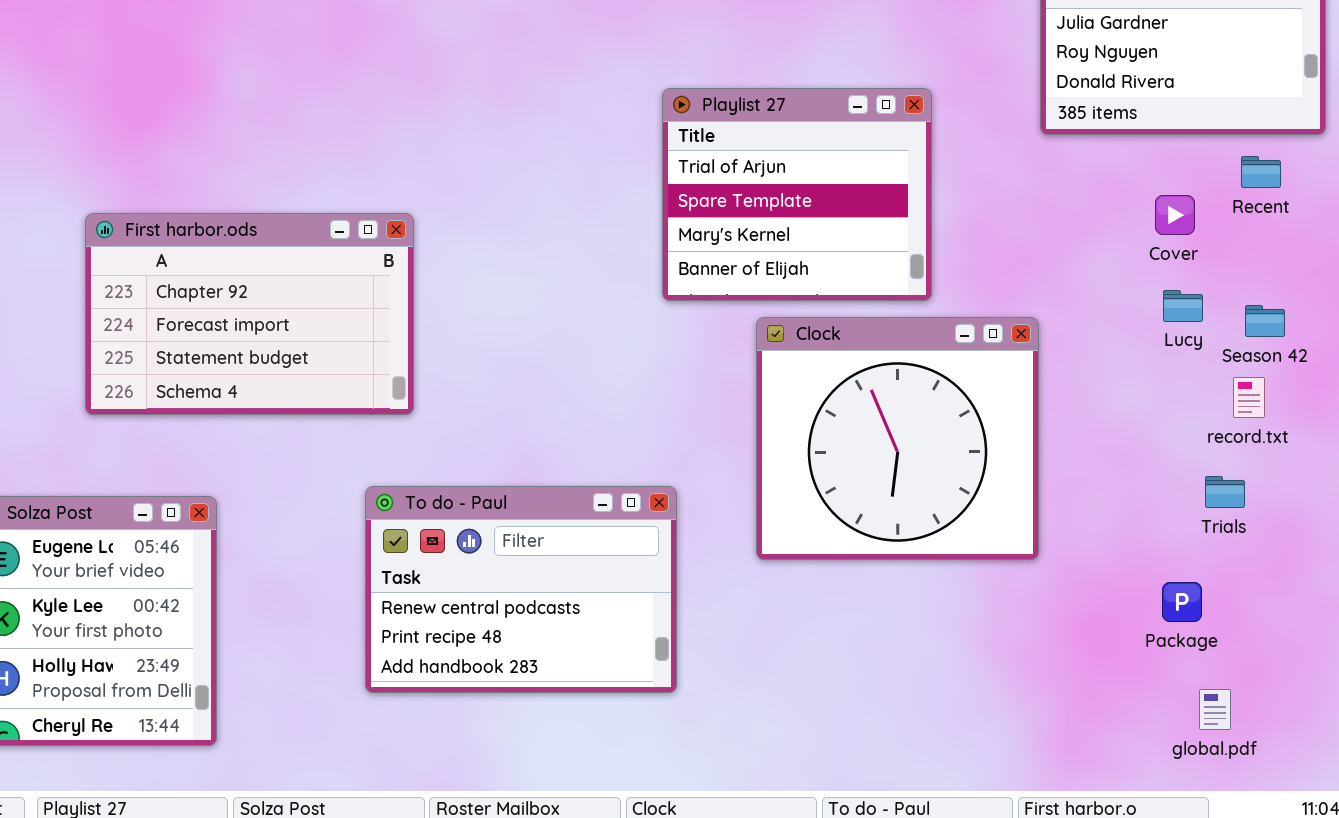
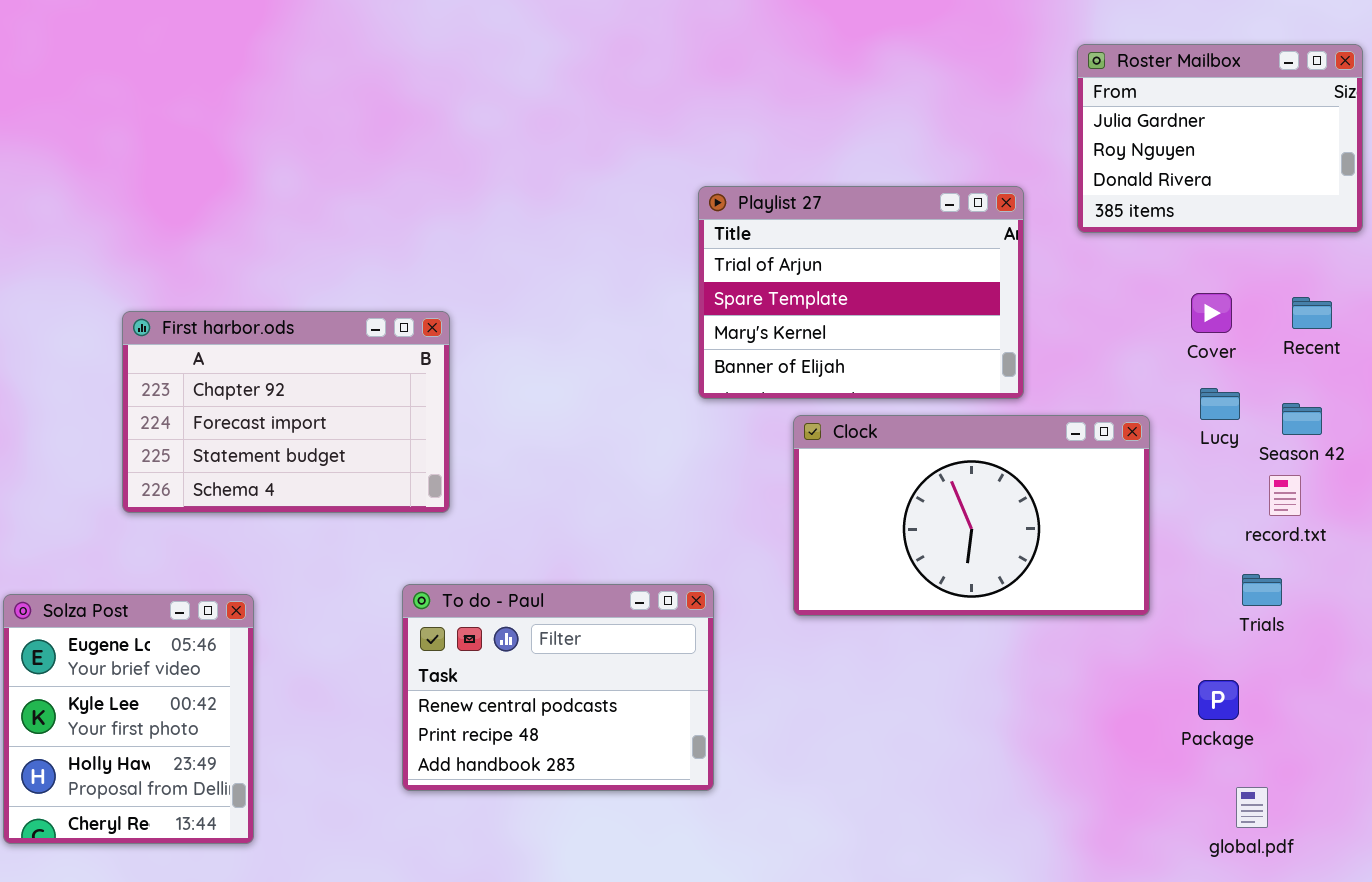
Playlist 27: [662,88,932,301] -> [698,186,1024,399], resized
Recent: [1241,156,1281,188] -> [1292,297,1332,329], moved
Clock: [756,317,1039,560] -> [793,415,1150,616], resized

